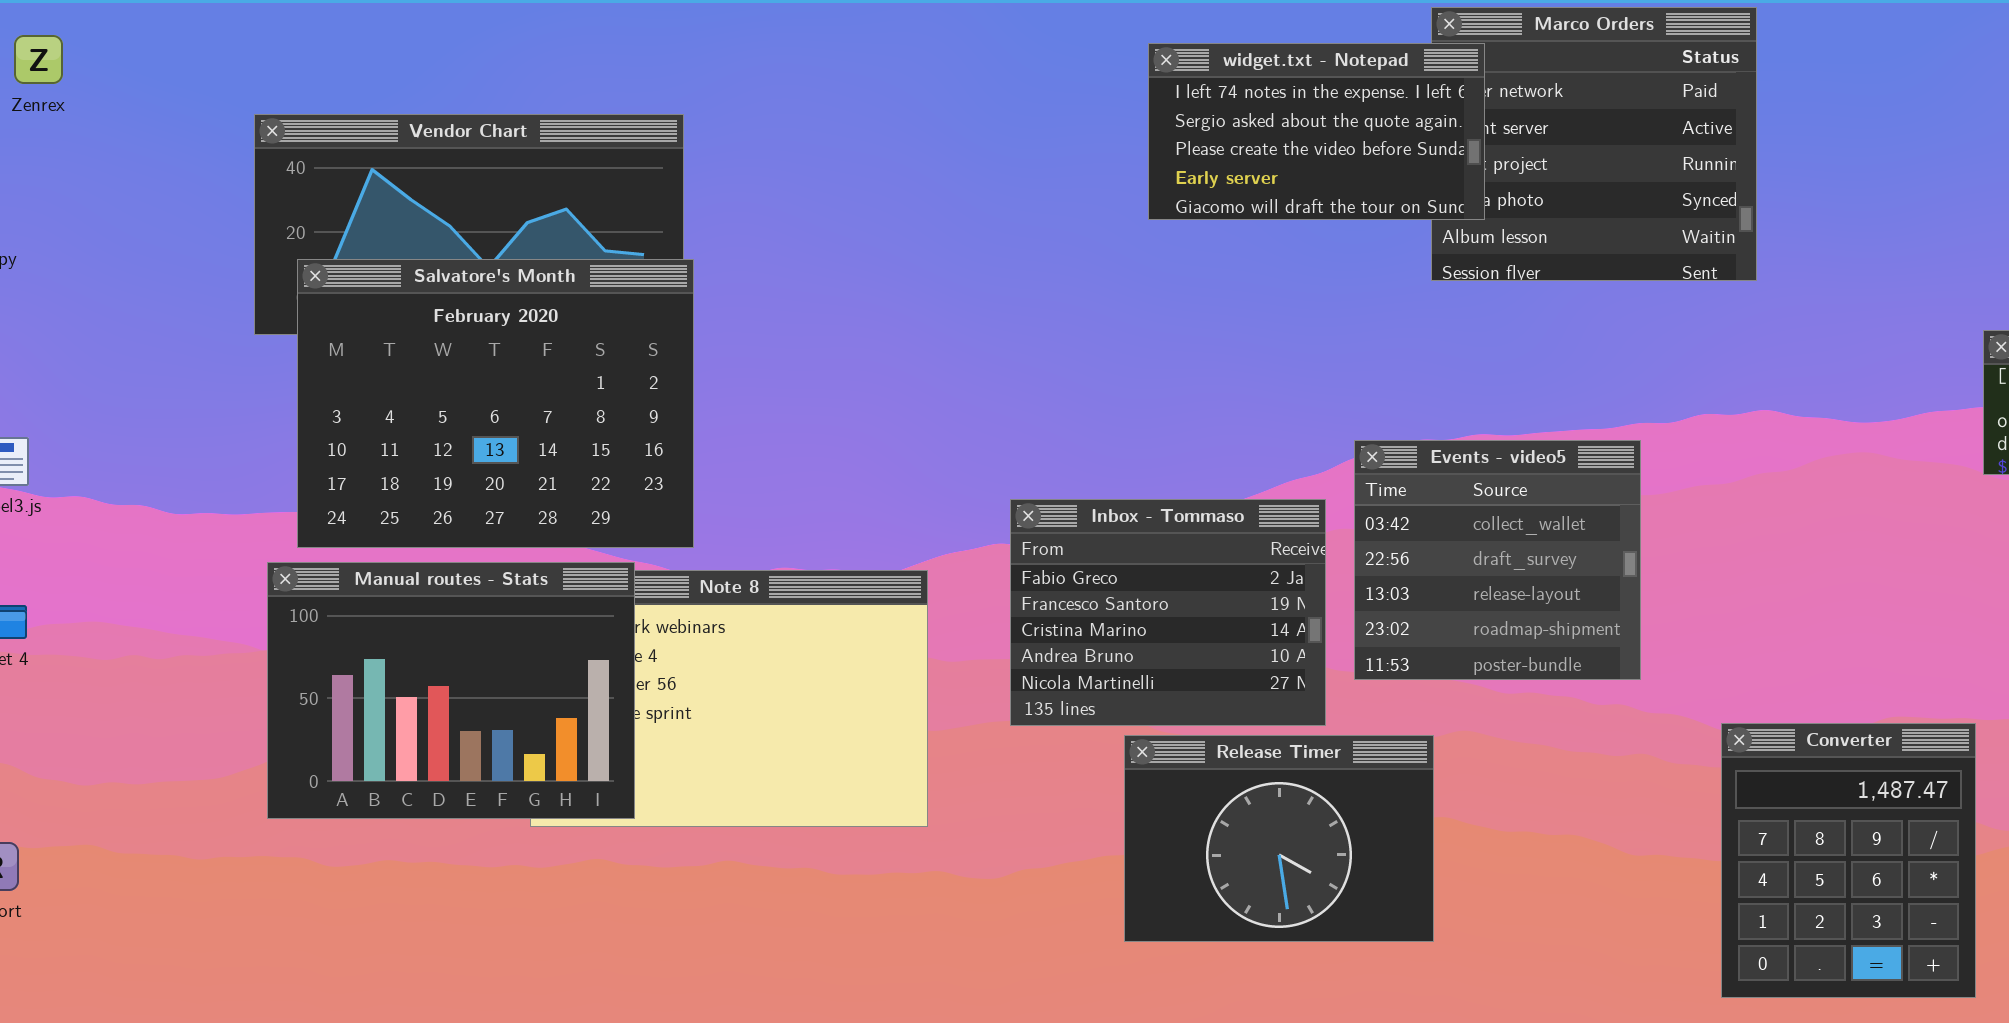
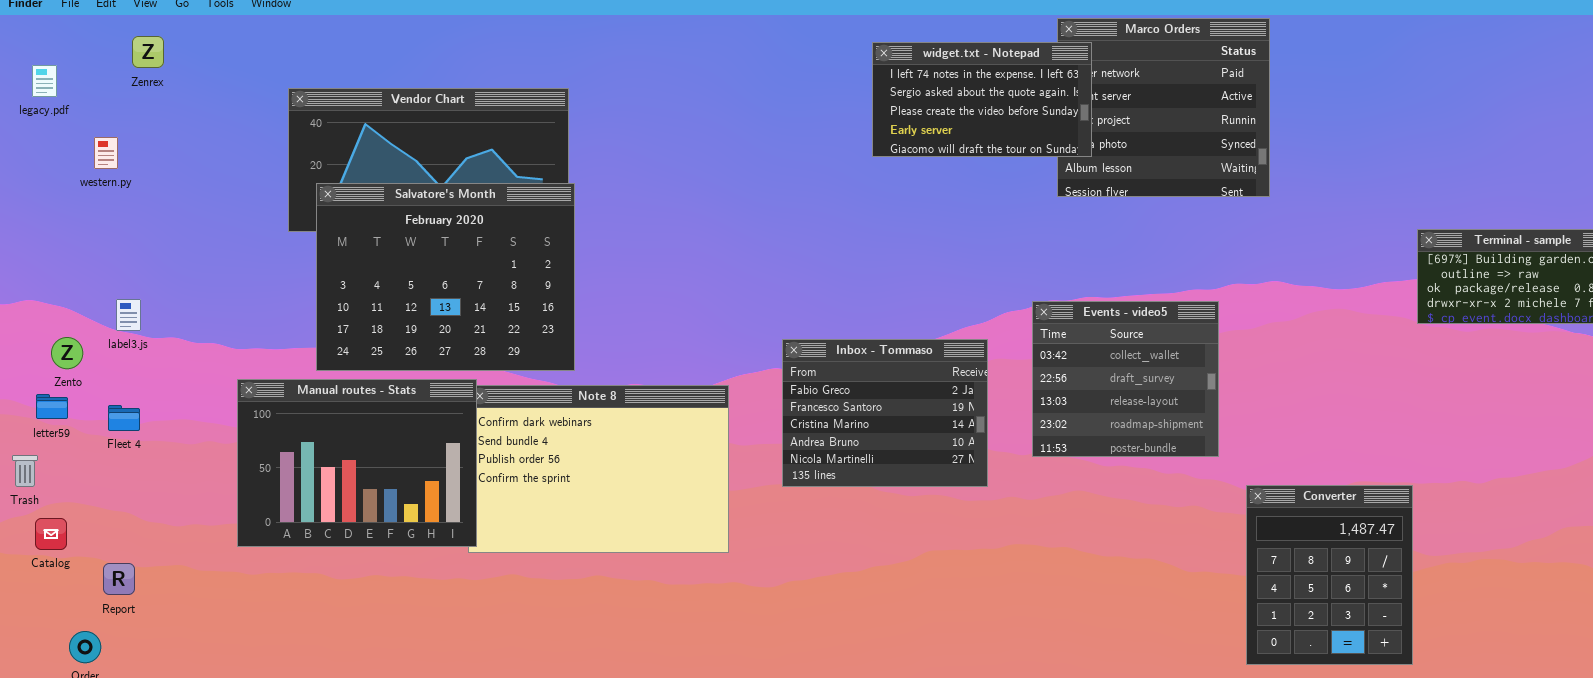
Events - video5: [1354,440,1641,680] -> [1032,301,1219,457], moved
Manual routes - Stats: [267,562,635,819] -> [237,379,477,547], moved
Release Timer: [1124,735,1434,942] -> none, closed

